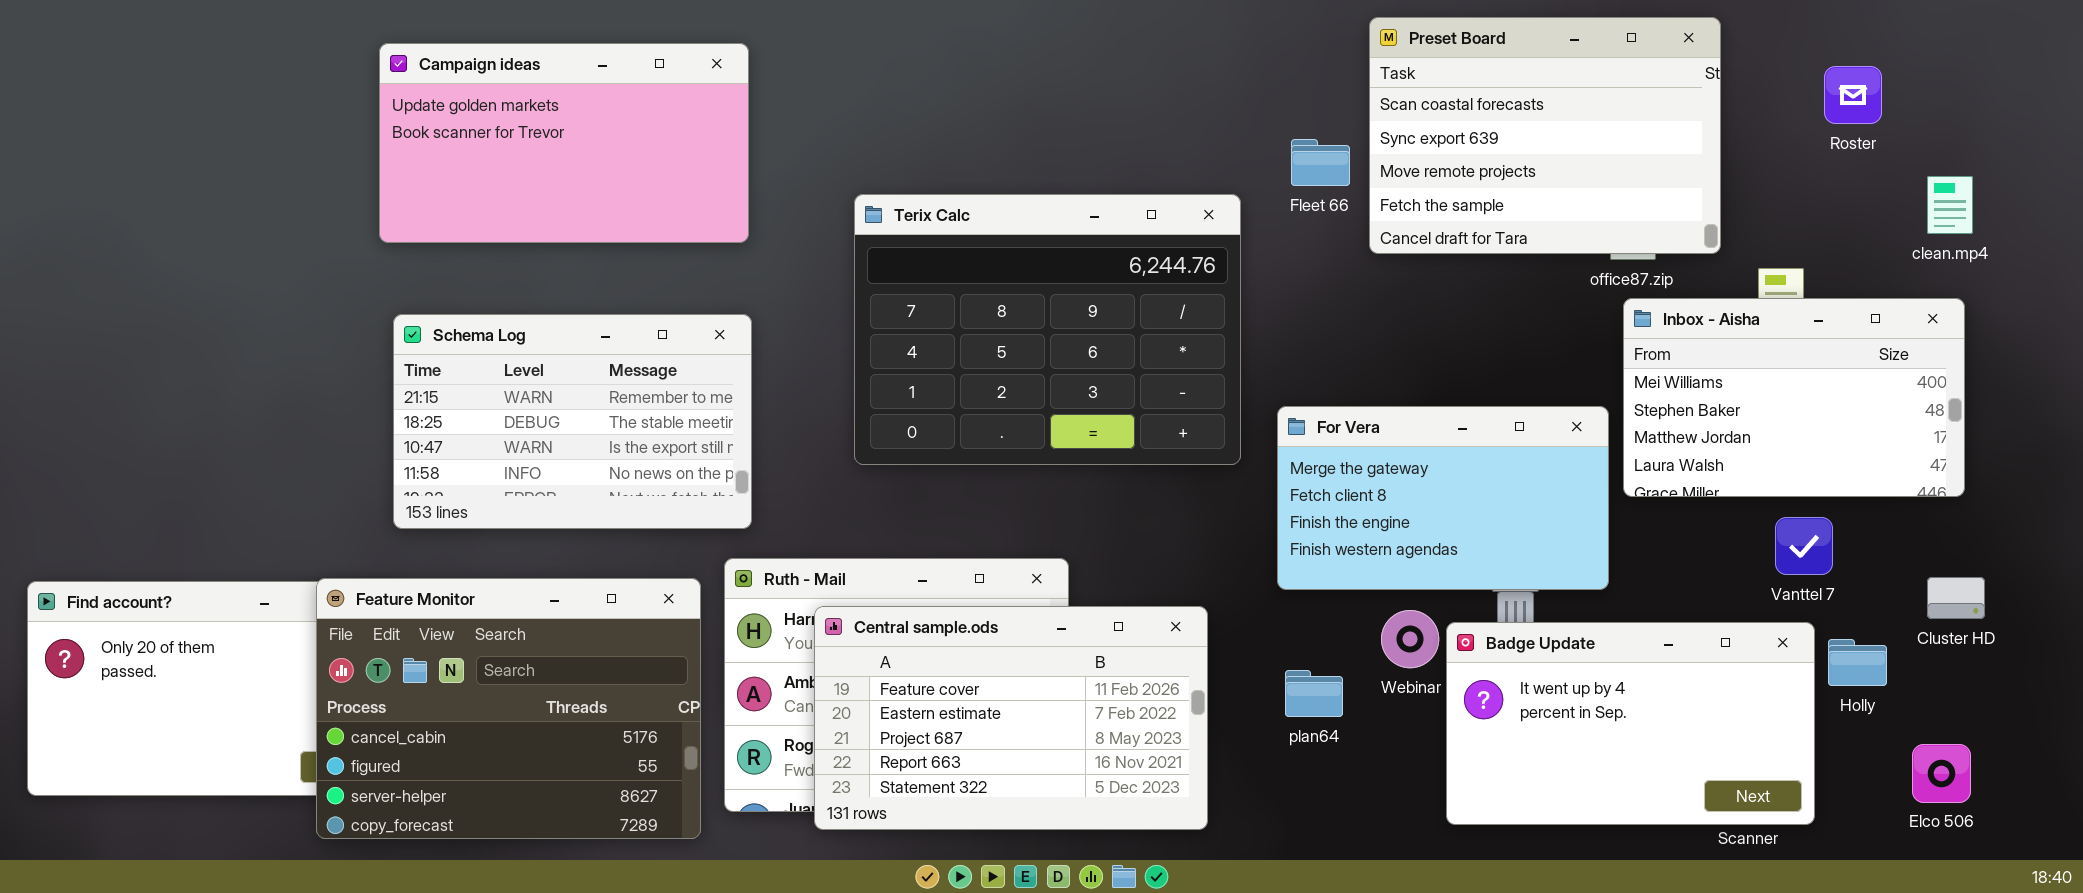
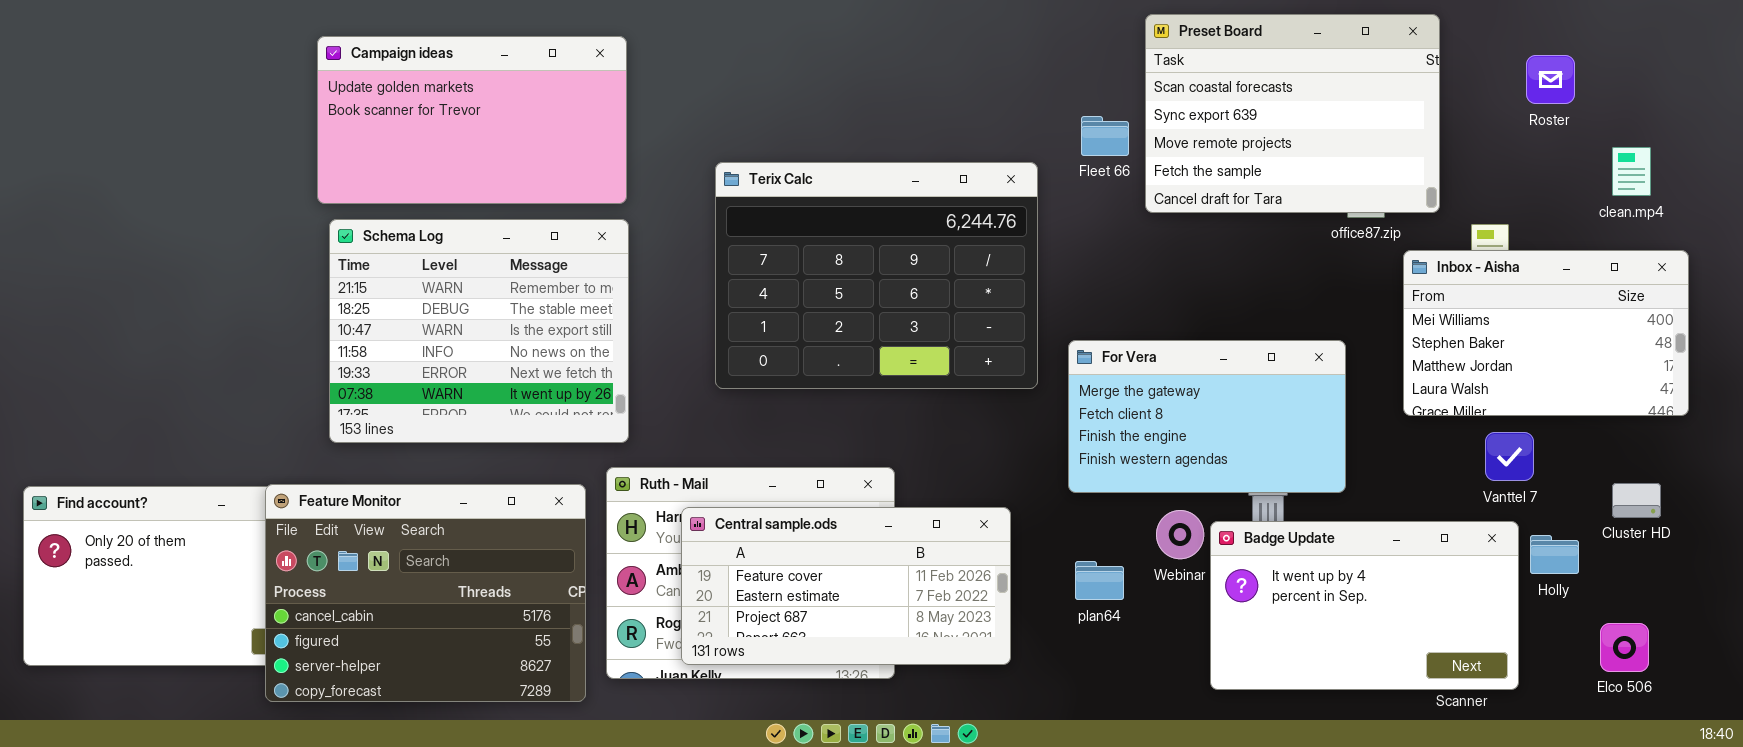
Inbox - Aisha: [1623,298,1965,497] -> [1403,250,1689,416], moved
Schema Log: [393,314,752,529] -> [329,219,629,443], resized
Central sample.ods: [814,606,1208,830] -> [681,507,1011,665], resized

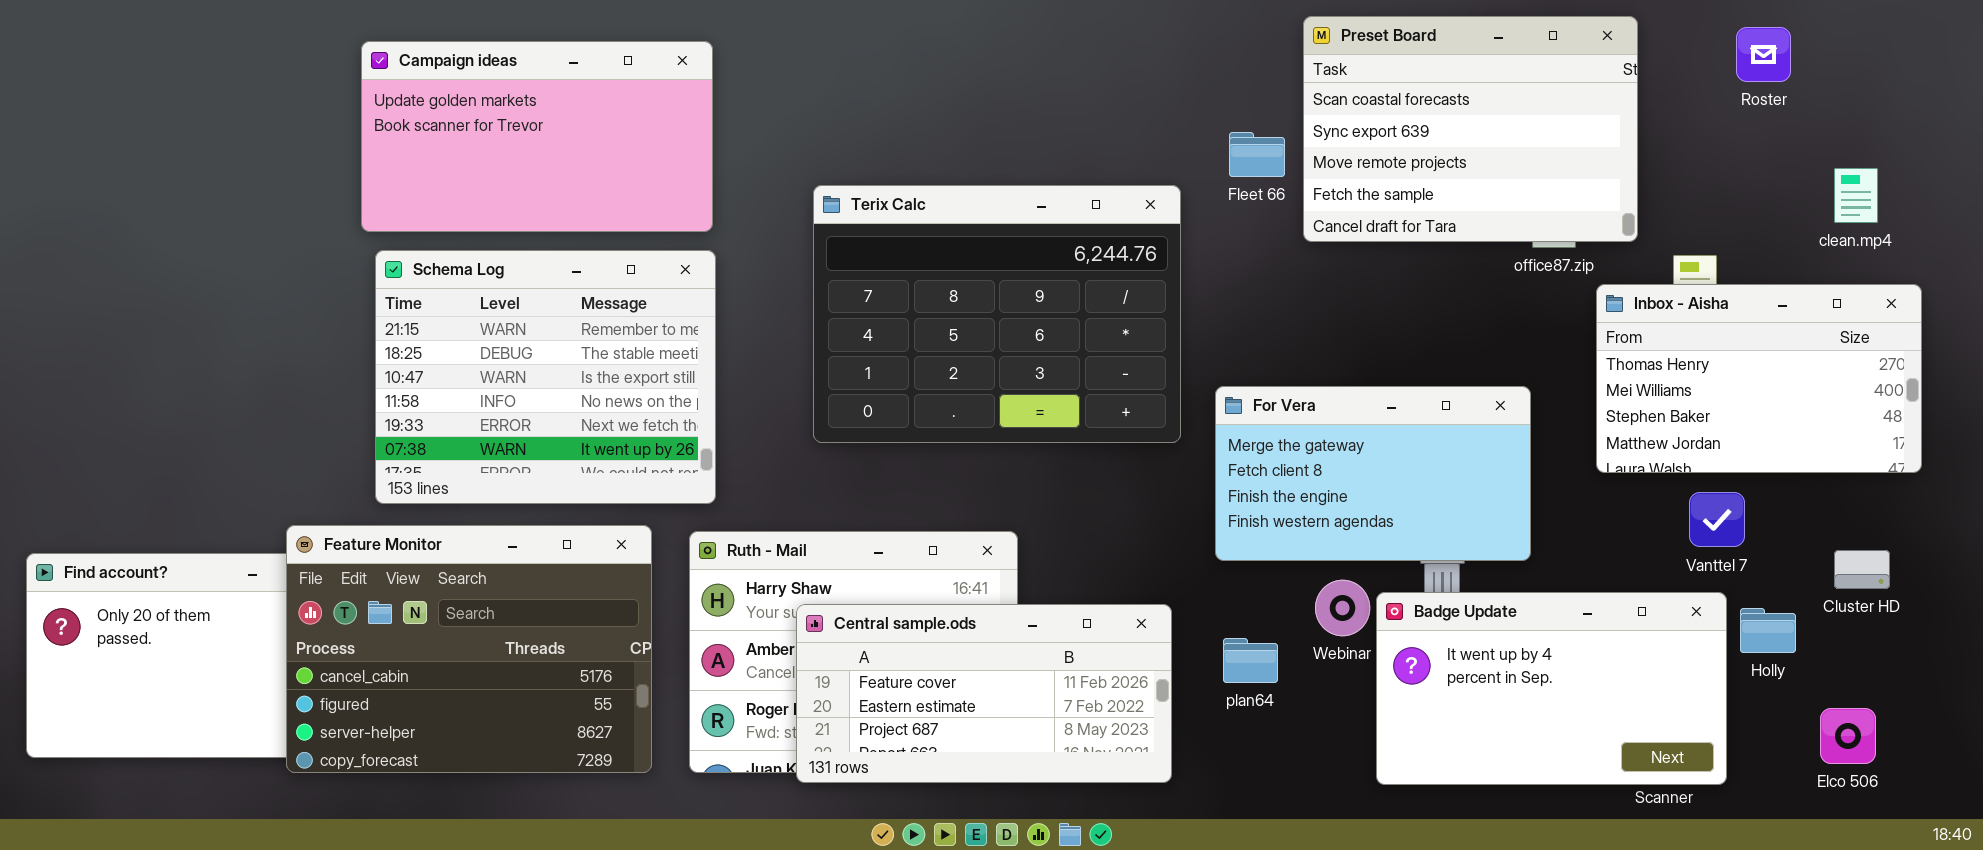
Roster: [1526,55,1575,104] -> [1736,27,1791,82], moved
Inbox - Aisha: [1403,250,1689,416] -> [1596,284,1922,473], scrolled up 1 row
Feature Monitor: [265,484,586,702] -> [286,525,652,773], moved
Central sample.ods: [681,507,1011,665] -> [796,604,1172,783], moved

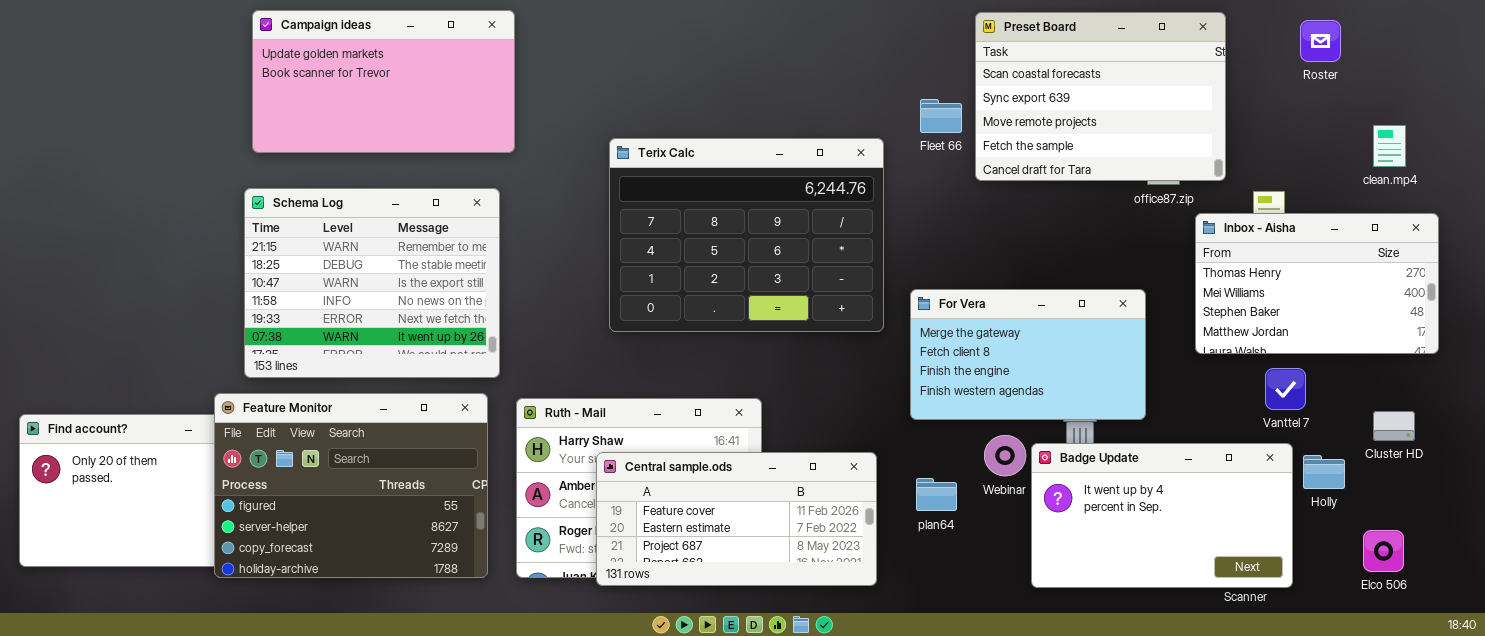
Campaign ideas: [361,41,713,232] -> [252,10,515,153], moved
Schema Log: [375,250,716,504] -> [244,188,500,378], moved
Feature Monitor: [286,525,652,773] -> [214,393,488,578], scrolled down 1 row

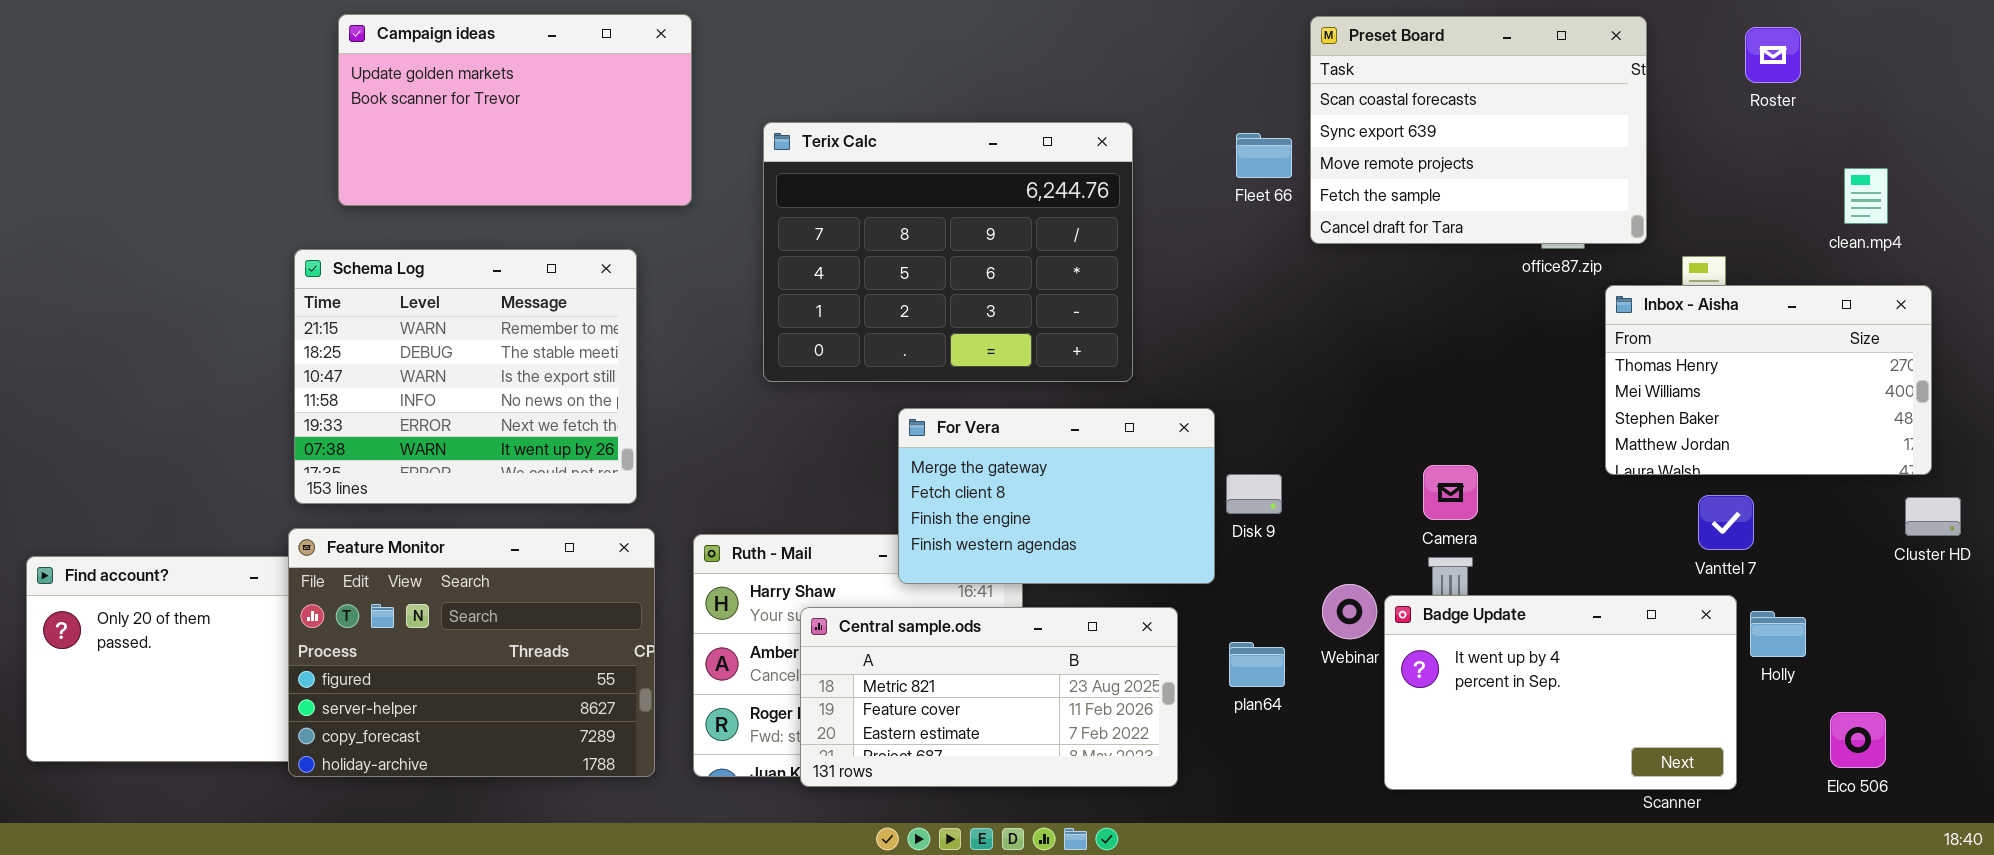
Terix Calc: [609,138,884,332] -> [763,122,1133,382], moved
Schema Log: [244,188,500,378] -> [294,249,637,504], moved
For Vera: [910,289,1146,420] -> [898,408,1215,584], moved
Cluster HD: [1373,411,1415,441] -> [1905,497,1961,536], moved
Central sample.ods: [596,452,877,586] -> [800,607,1178,787], scrolled up 1 row

